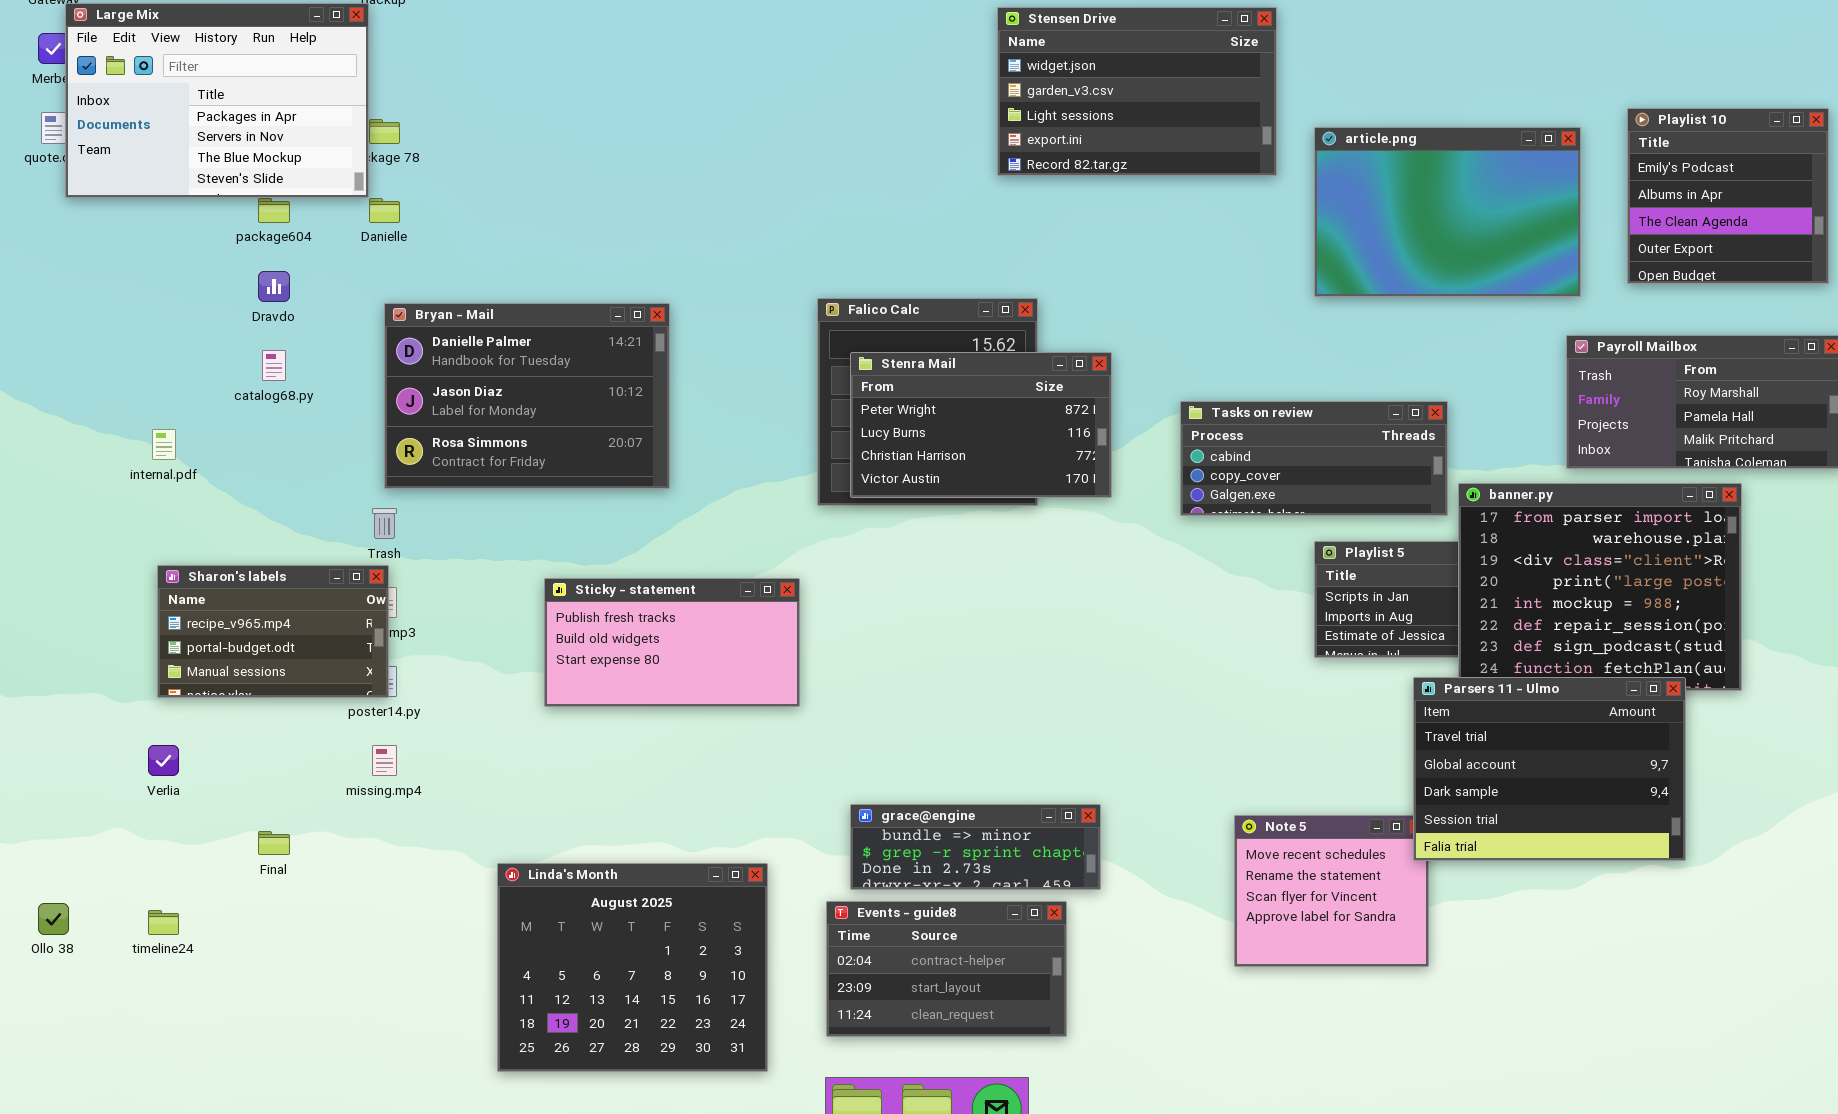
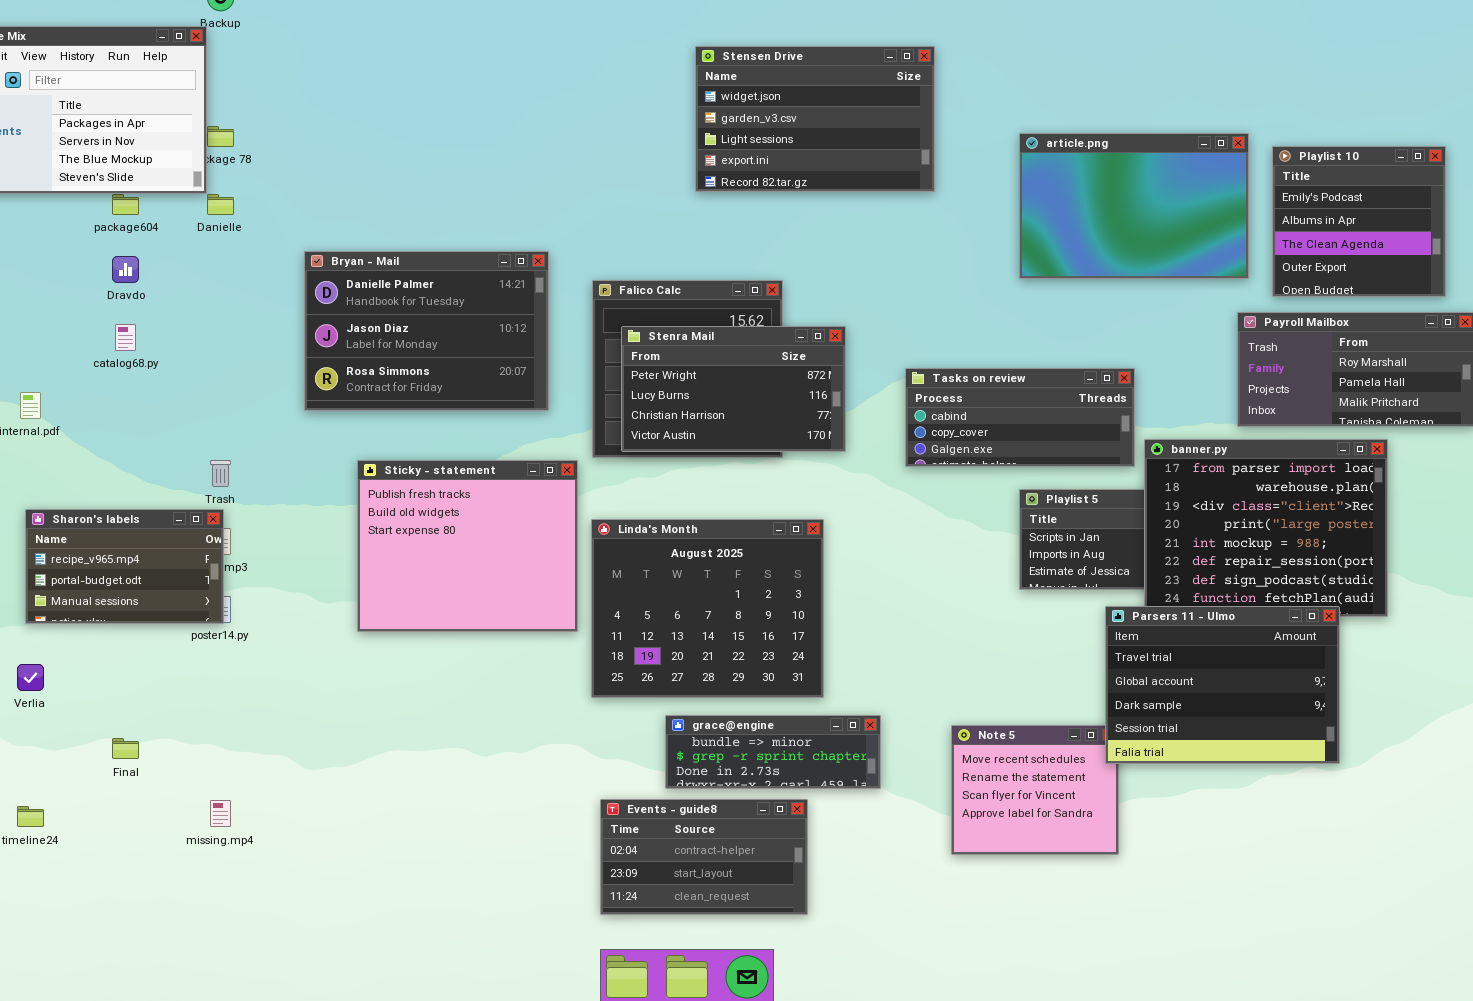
Stensen Drive: [997,7,1277,176] -> [695,46,935,192], moved
Playlist 10: [1627,108,1829,284] -> [1272,146,1446,297], moved
Bryan - Mail: [384,303,670,489] -> [304,251,549,411], moved
Sticky - statement: [544,578,800,707] -> [357,460,578,632], resized
missing.mp4: [372,745,397,776] -> [210,800,231,827], moved
grace@engine: [850,804,1101,890] -> [665,715,881,789], moved
Linda's Month: [497,863,768,1072] -> [591,519,824,698], moved

